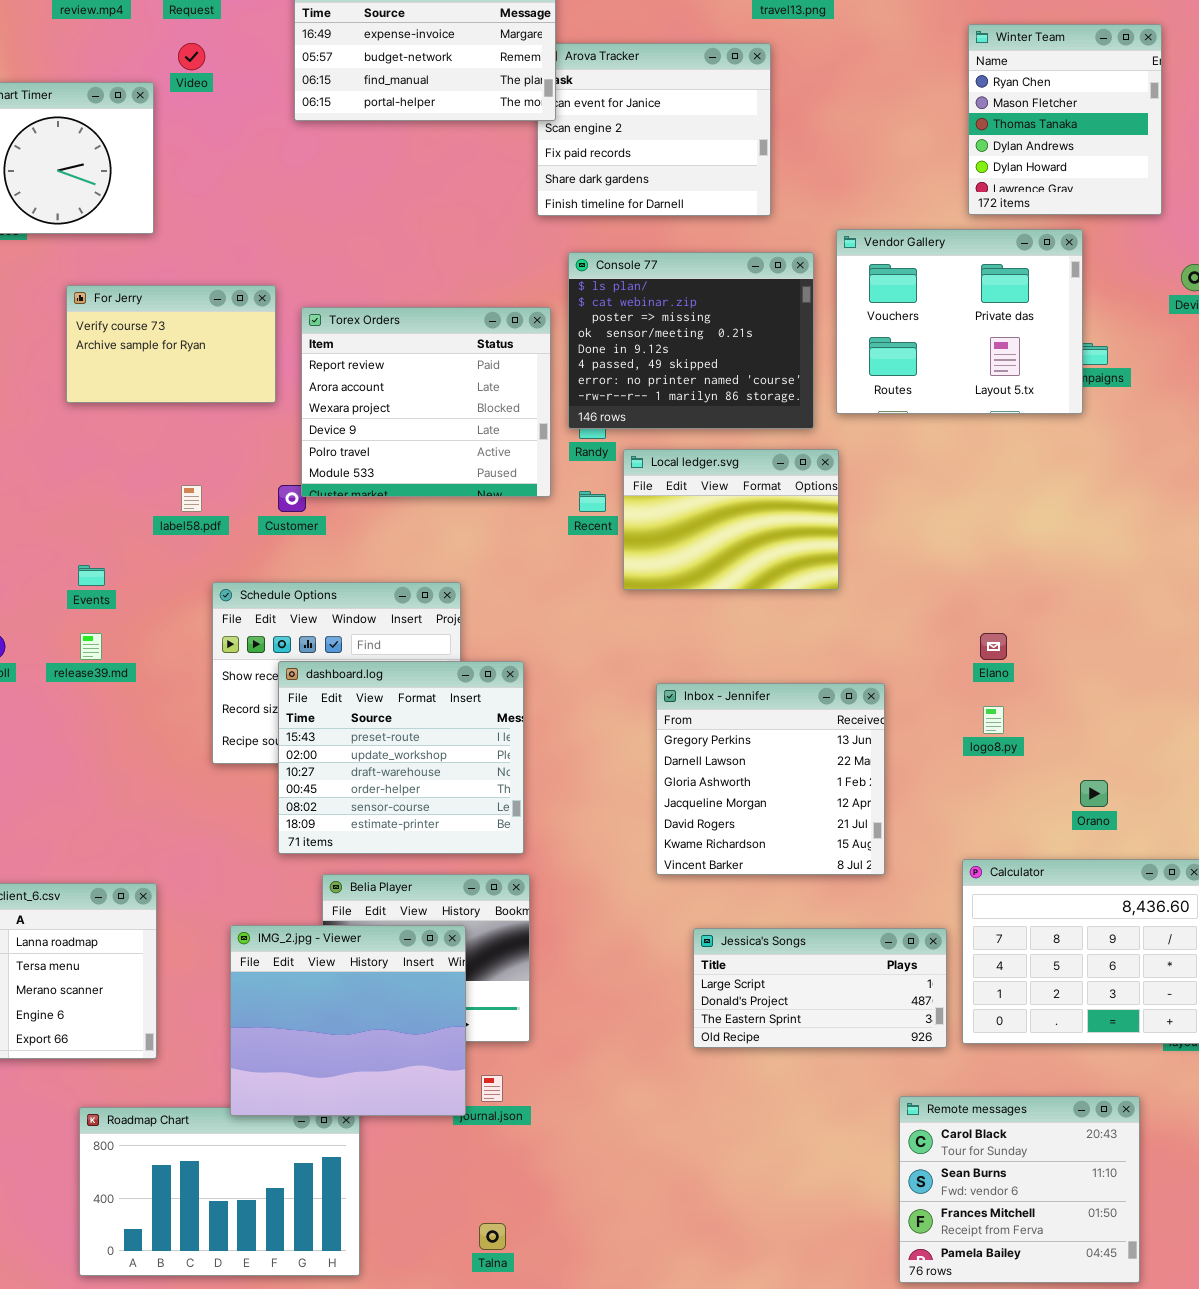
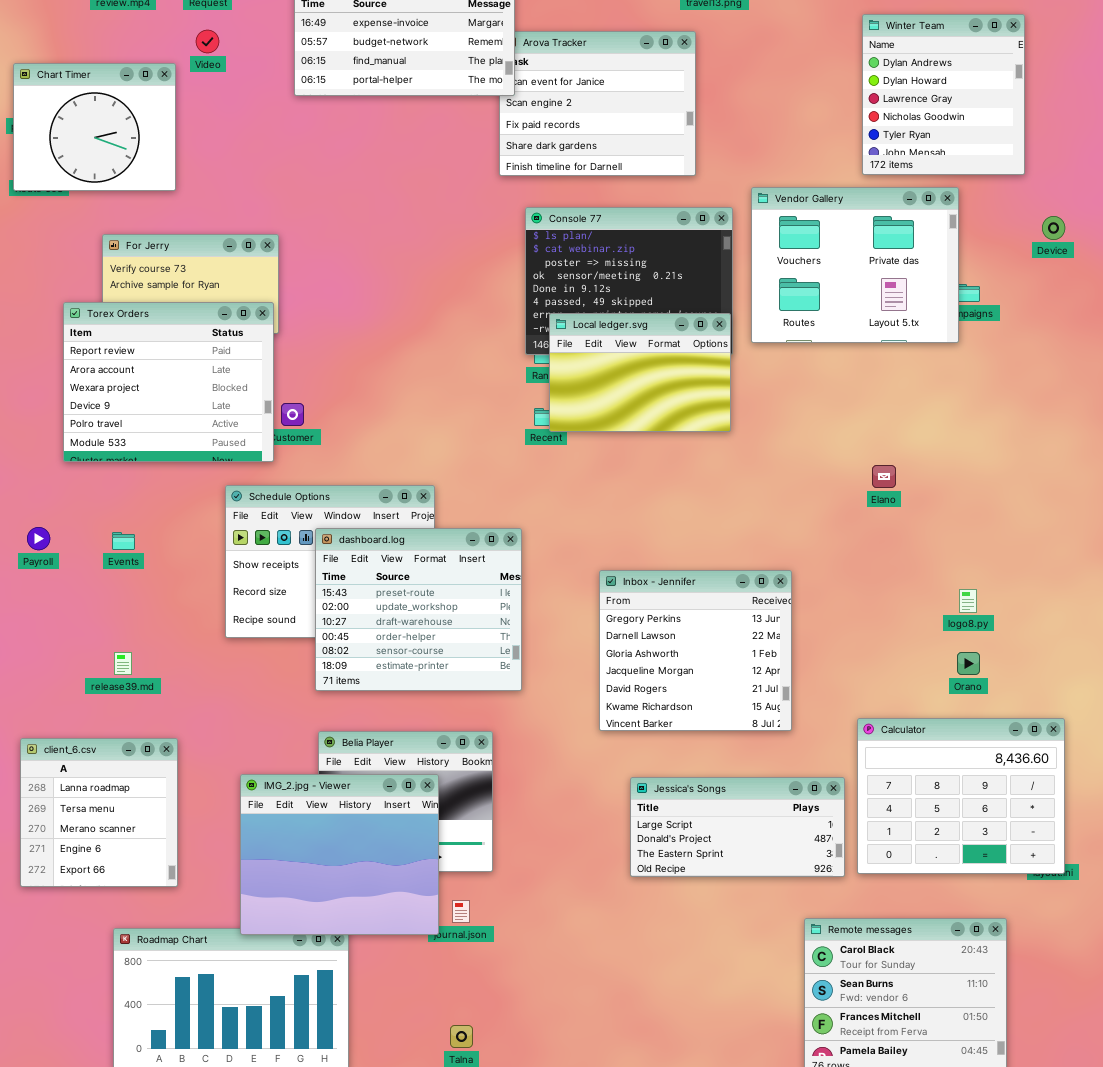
Winter Team: [968,24,1162,215] -> [862,14,1025,175], scrolled down 3 rows
Torex Orders: [301,307,551,497] -> [63,302,274,462], moved
Local ledger.svg: [623,449,839,590] -> [549,313,731,432], moved
Events: [78,565,105,586] -> [112,532,135,550], moved
release39.md: [80,633,102,660] -> [114,652,132,675], moved
Elano: [980,633,1007,660] -> [872,465,896,488], moved
dashboard.log: [278,661,524,854] -> [315,528,522,691], moved
logo8.py: [983,706,1004,734] -> [959,589,977,613], moved

